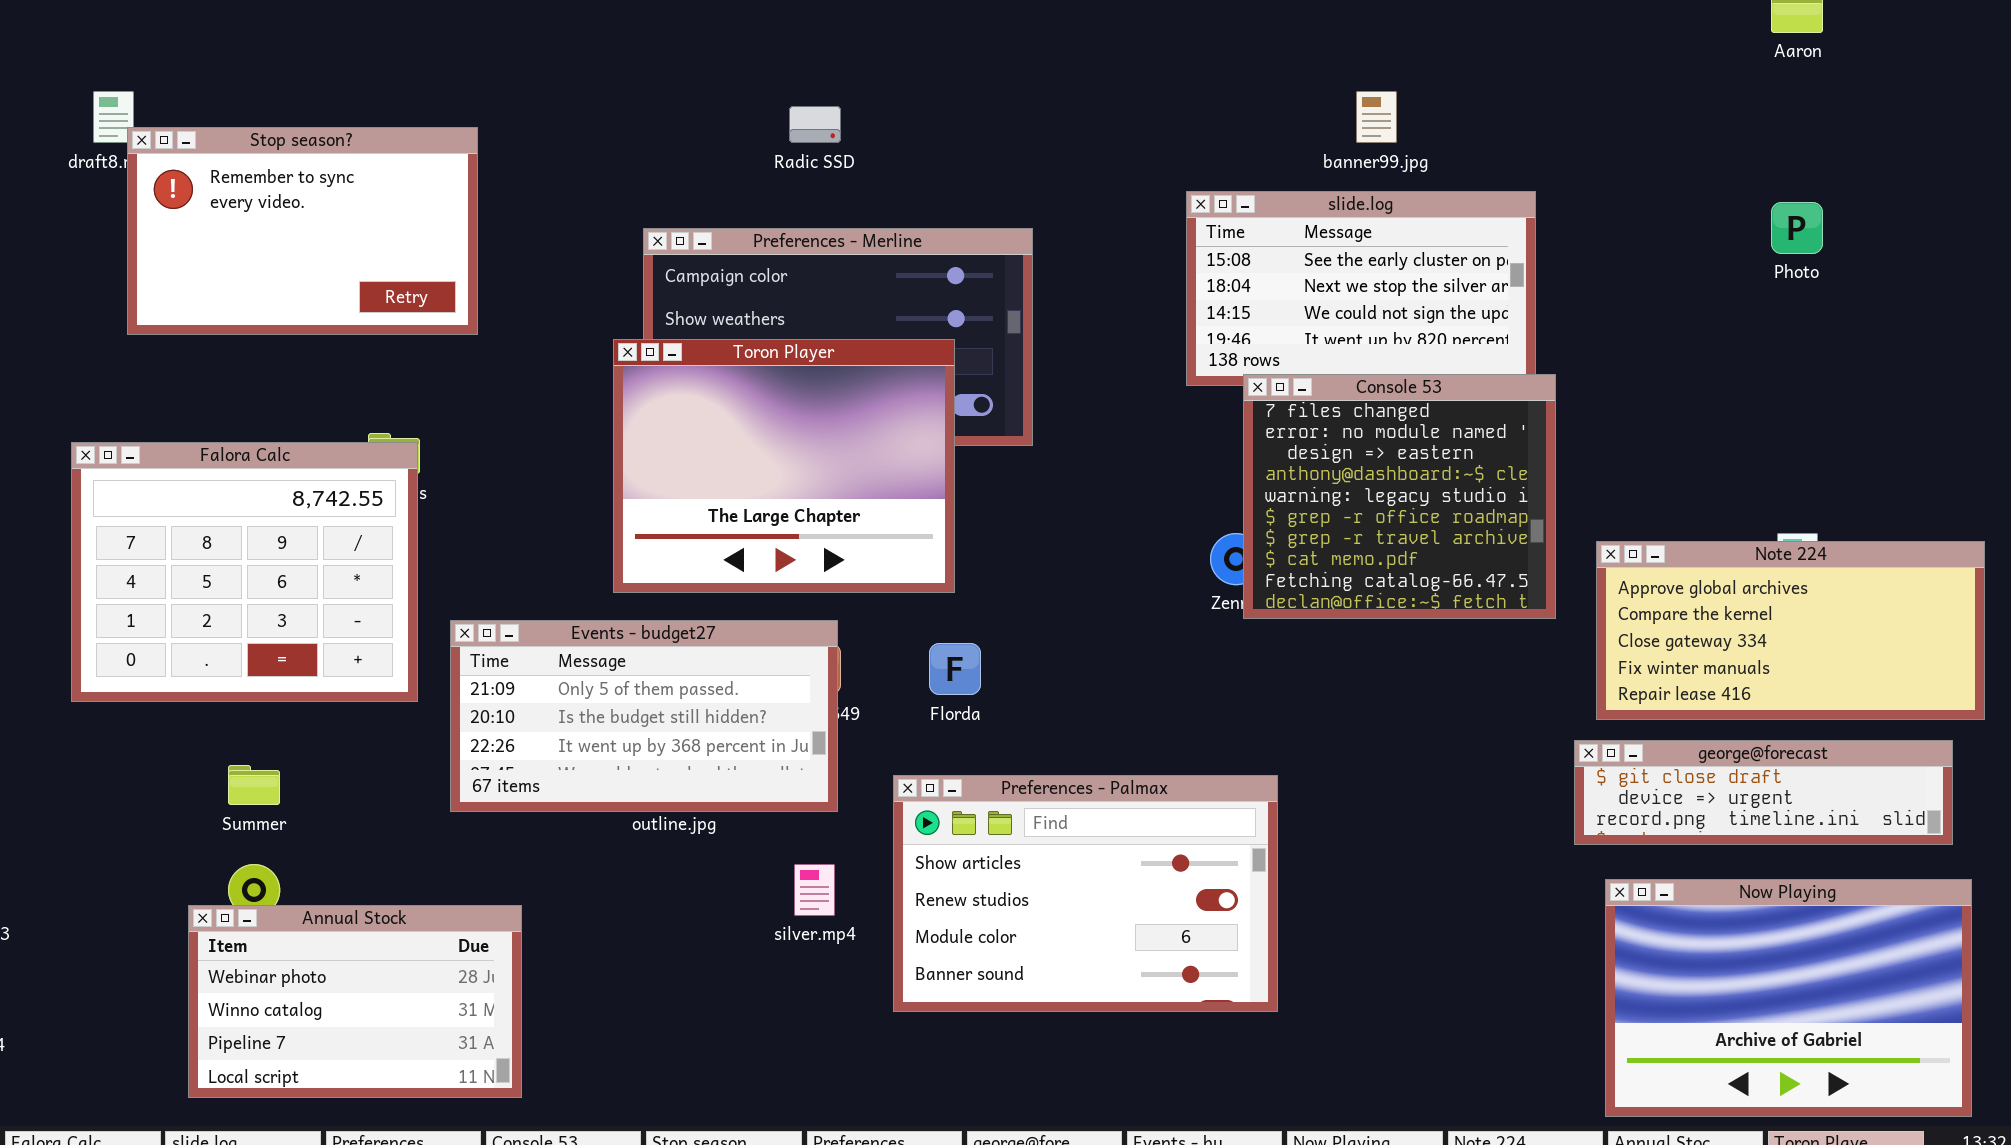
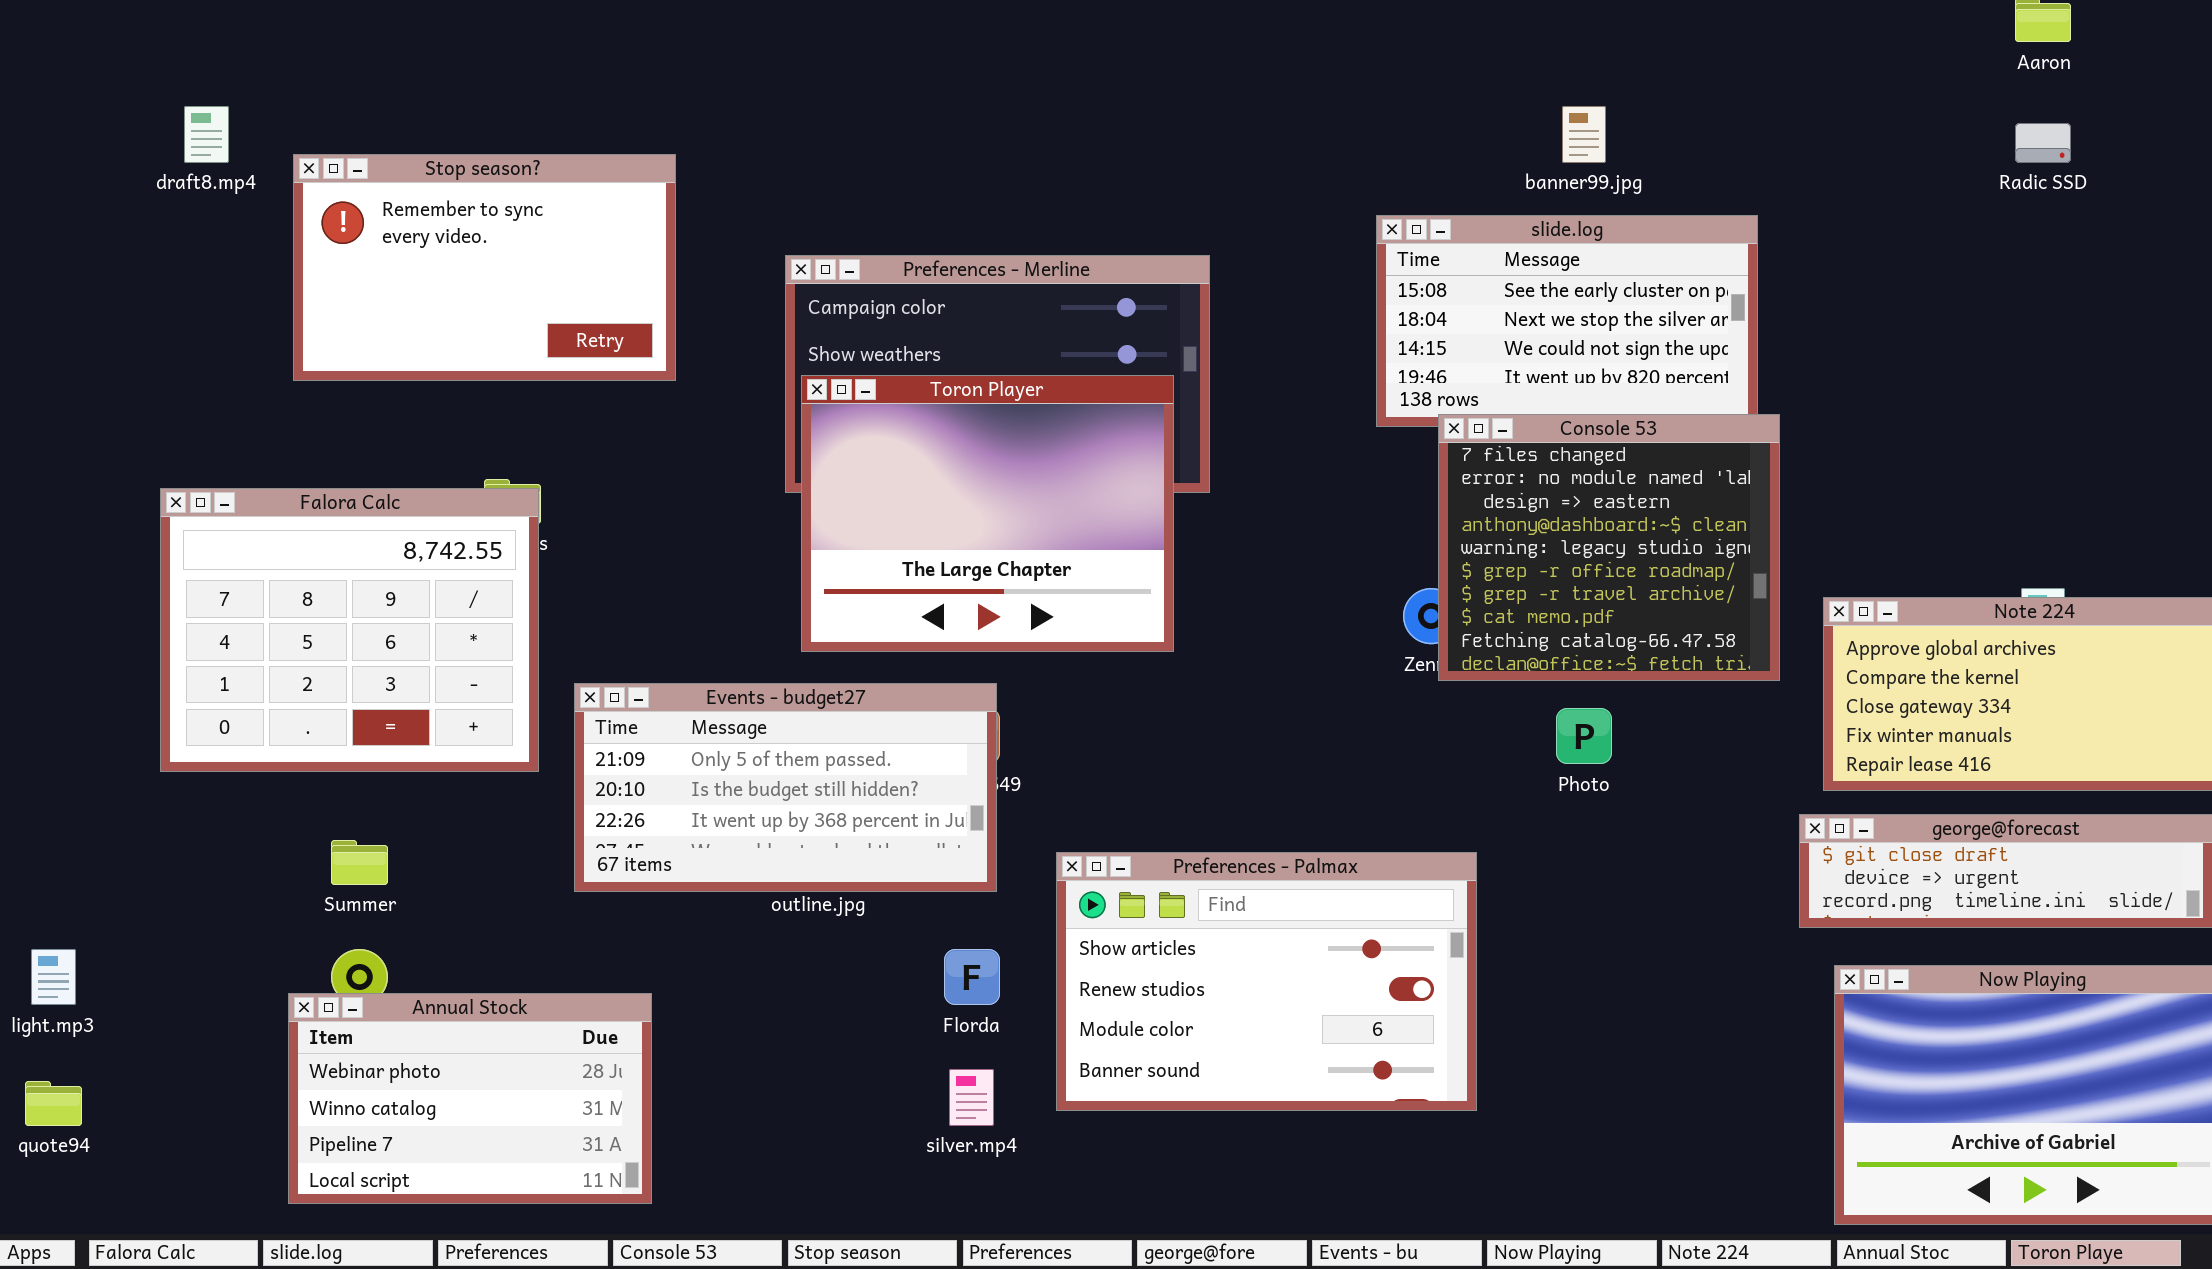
Radic SSD: [789,106,841,143] -> [2015,123,2071,163], moved
Stop season?: [127,127,478,335] -> [293,154,676,381], moved
Photo: [1771,202,1823,254] -> [1556,708,1612,764], moved
Toron Player: [613,339,955,593] -> [801,375,1174,652], moved
Florda: [929,643,981,695] -> [944,949,1000,1005], moved
silver.mp4: [794,864,835,916] -> [949,1069,994,1126], moved

